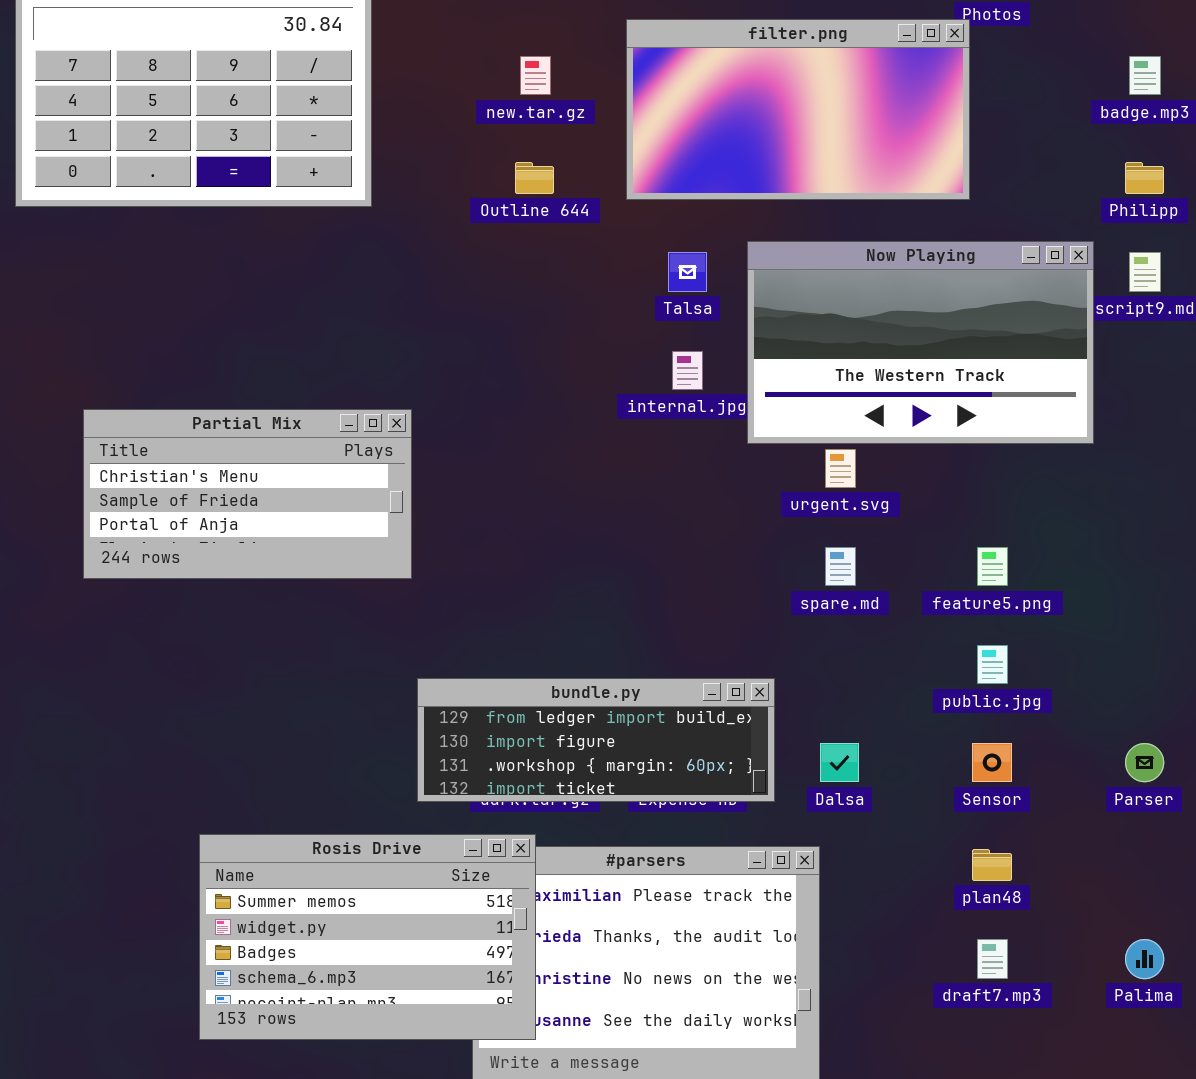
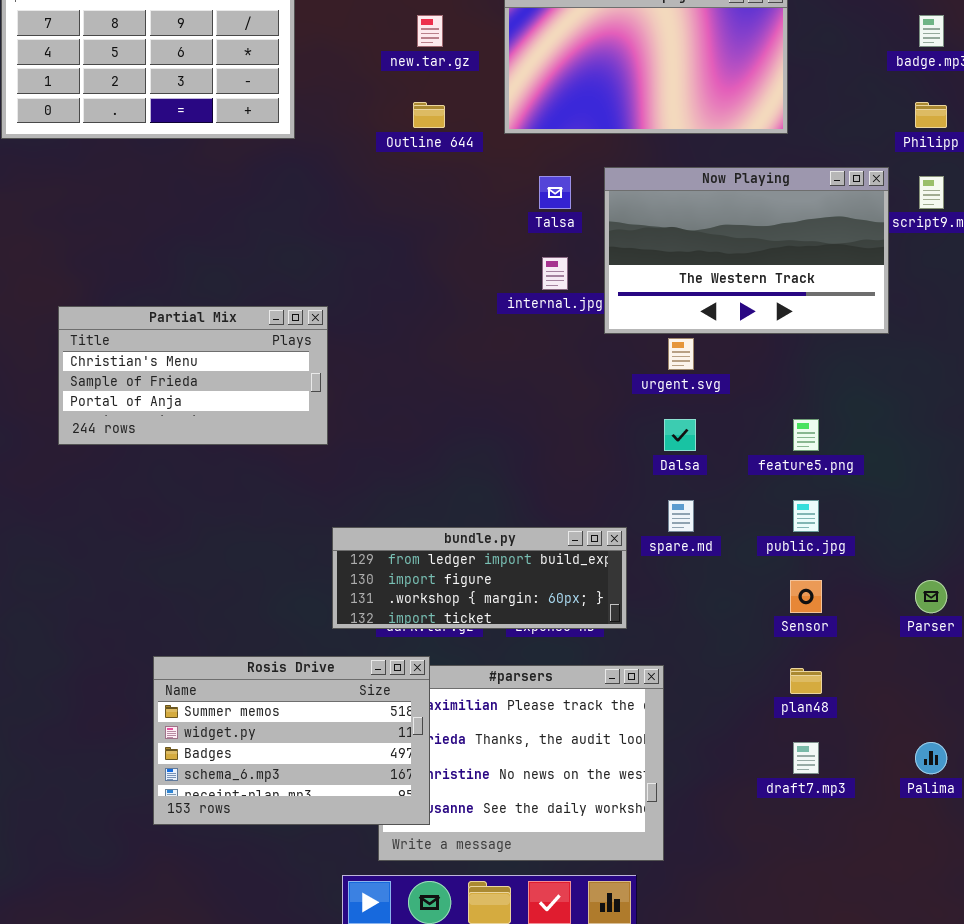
spare.md: [825,547,856,586] -> [668,500,694,532], moved
Dalsa: [820,743,859,782] -> [664,419,696,451], moved

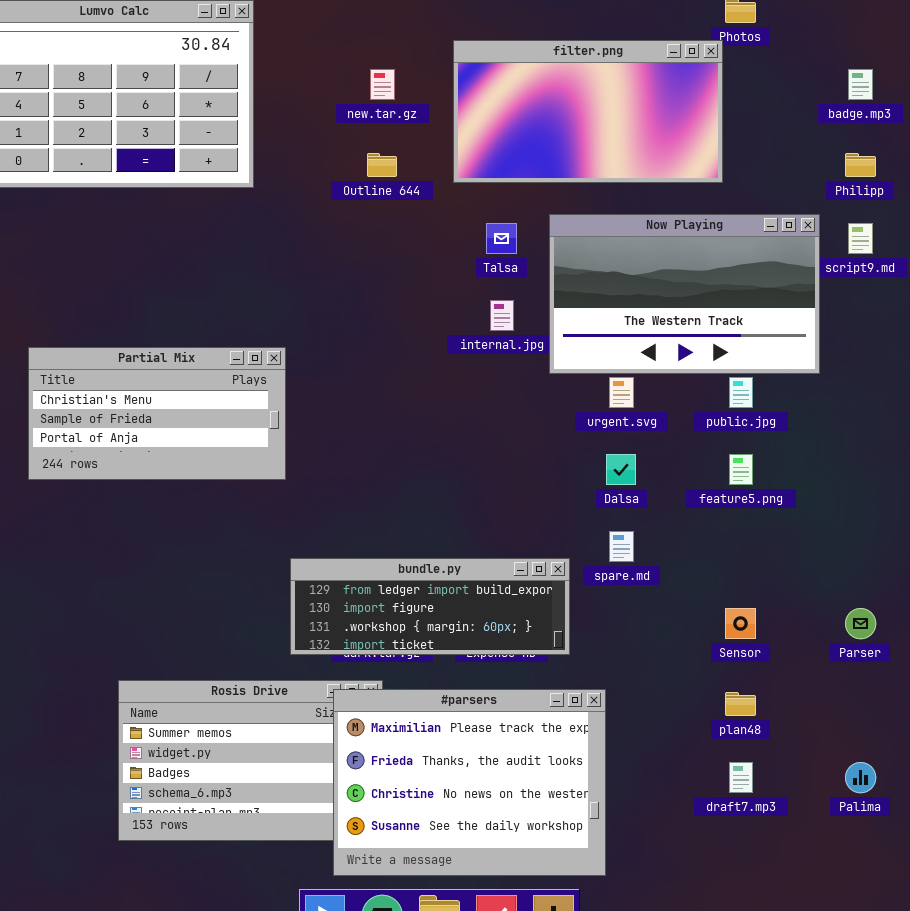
public.jpg: [793,500,819,532] -> [729,377,753,408], moved
#parsers: [378,665,664,861] -> [333,689,606,876], raised

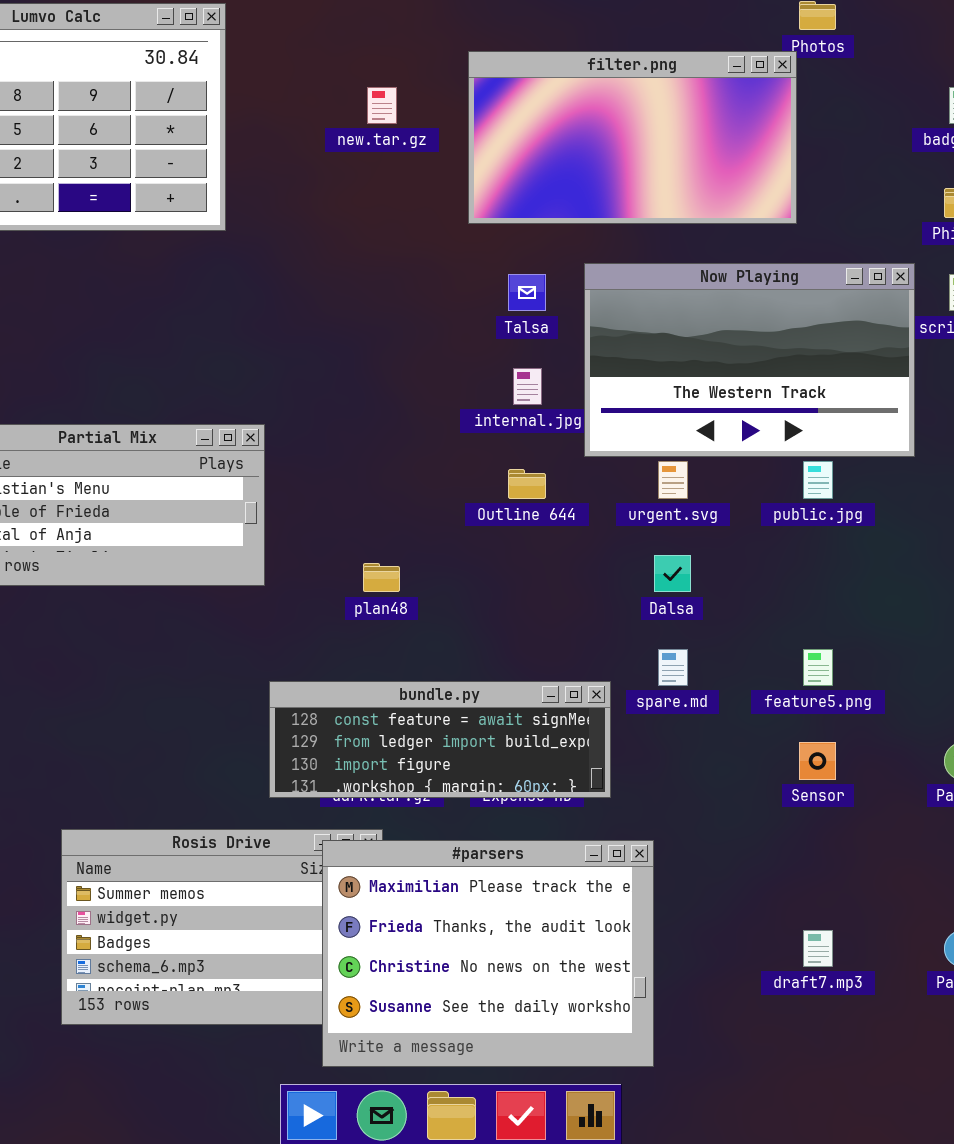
Outline 644: [367,153,397,177] -> [508,469,546,499], moved
feature5.png: [729,454,753,485] -> [803,649,833,686], moved
bundle.py: [290,558,570,655] -> [269,681,611,798], scrolled up 1 row
plan48: [725,692,756,716] -> [363,563,400,592], moved

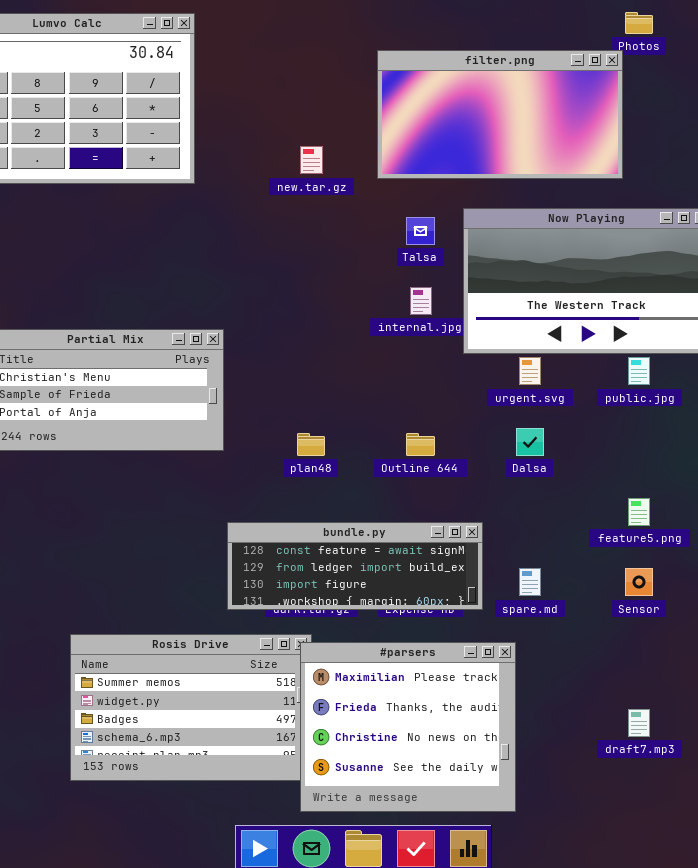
new.tar.gz: [367,87,397,124] -> [300,146,323,174], moved
Outline 644: [508,469,546,499] -> [406,433,435,456], moved
spare.md: [658,649,688,686] -> [519,568,541,596], moved
#parsers: [322,840,654,1067] -> [300,642,516,812], resized

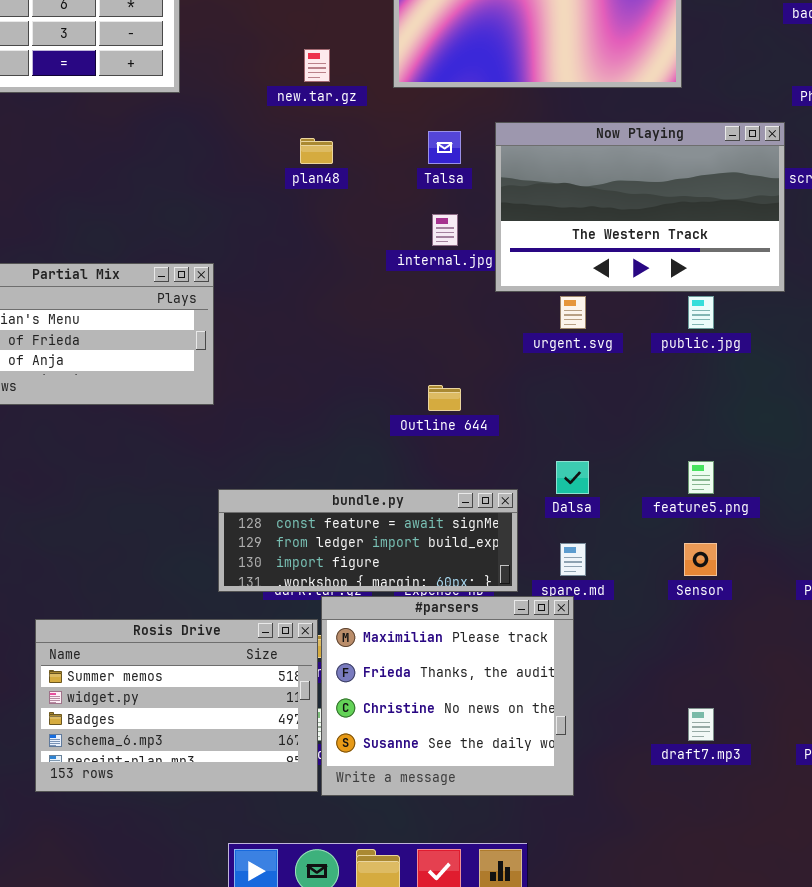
Dalsa: [516,428,544,456] -> [556,461,589,494], moved
plan48: [297,433,325,456] -> [300,138,333,164], moved
#parsers: [300,642,516,812] -> [321,596,574,796], moved

